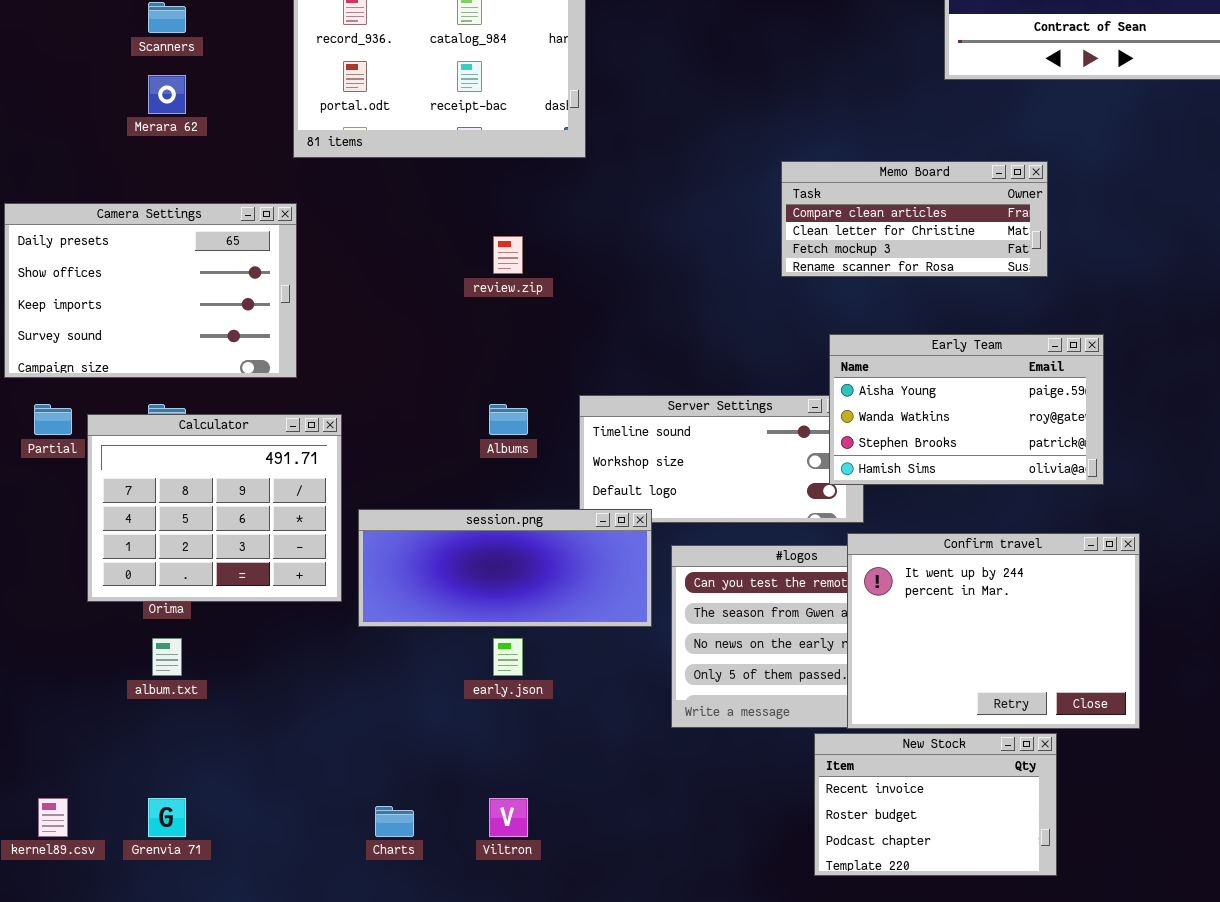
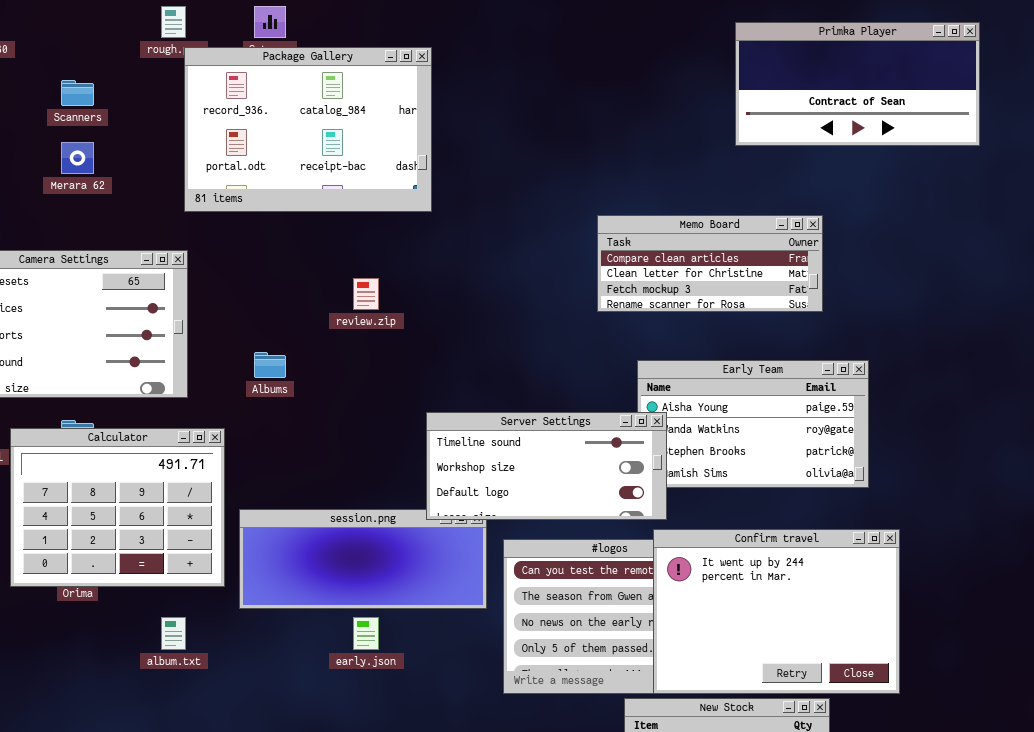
Server Settings: [579,395,864,523] -> [426,412,667,520], raised
Albums: [489,404,528,435] -> [254,352,286,378], moved
album.txt: [152,638,182,676] -> [161,617,186,650], moved

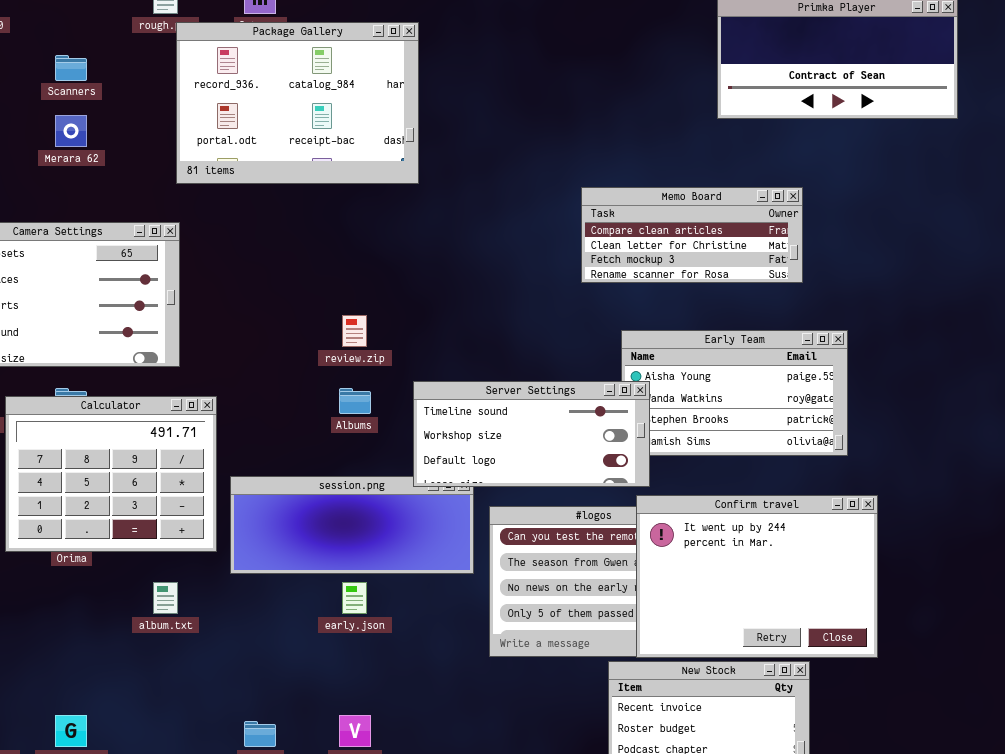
review.zip: [353,278,379,310] -> [342,315,367,347], moved
Albums: [254,352,286,378] -> [339,388,371,414], moved

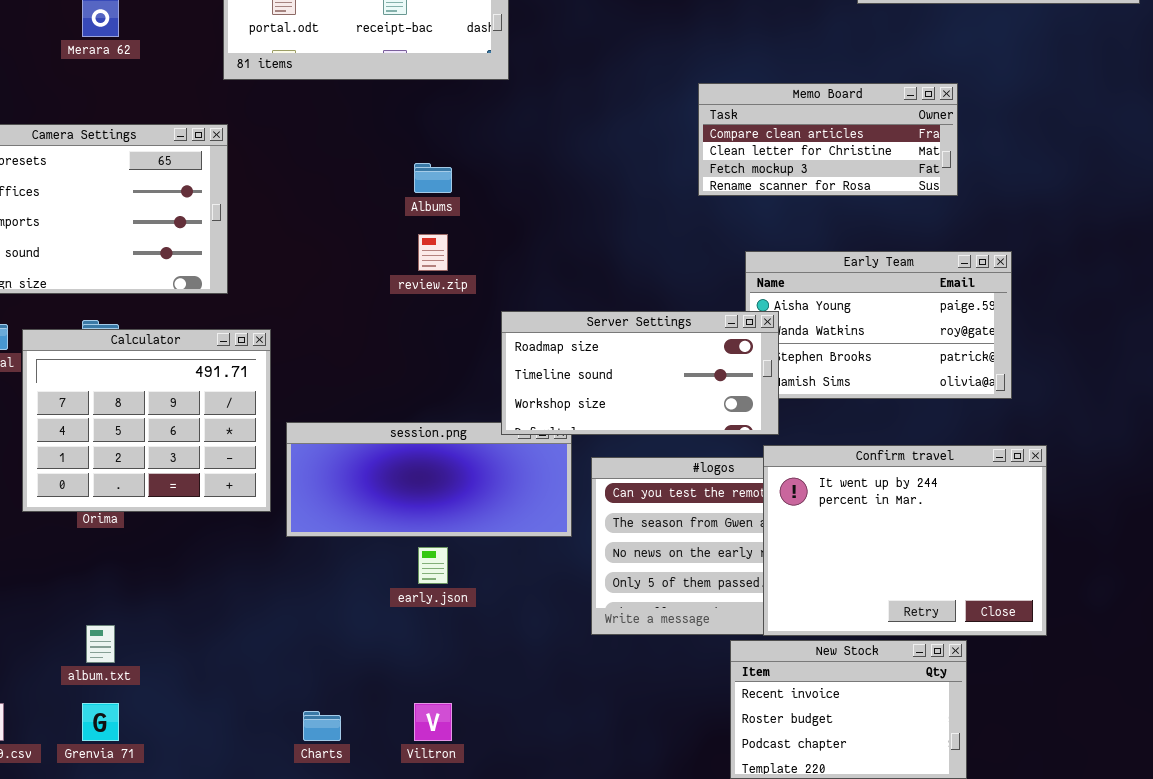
Server Settings: [413,381,650,487] -> [501,311,779,435], scrolled up 1 row
Albums: [339,388,371,414] -> [414,163,452,193], moved
album.txt: [153,582,178,614] -> [86,625,115,663], moved

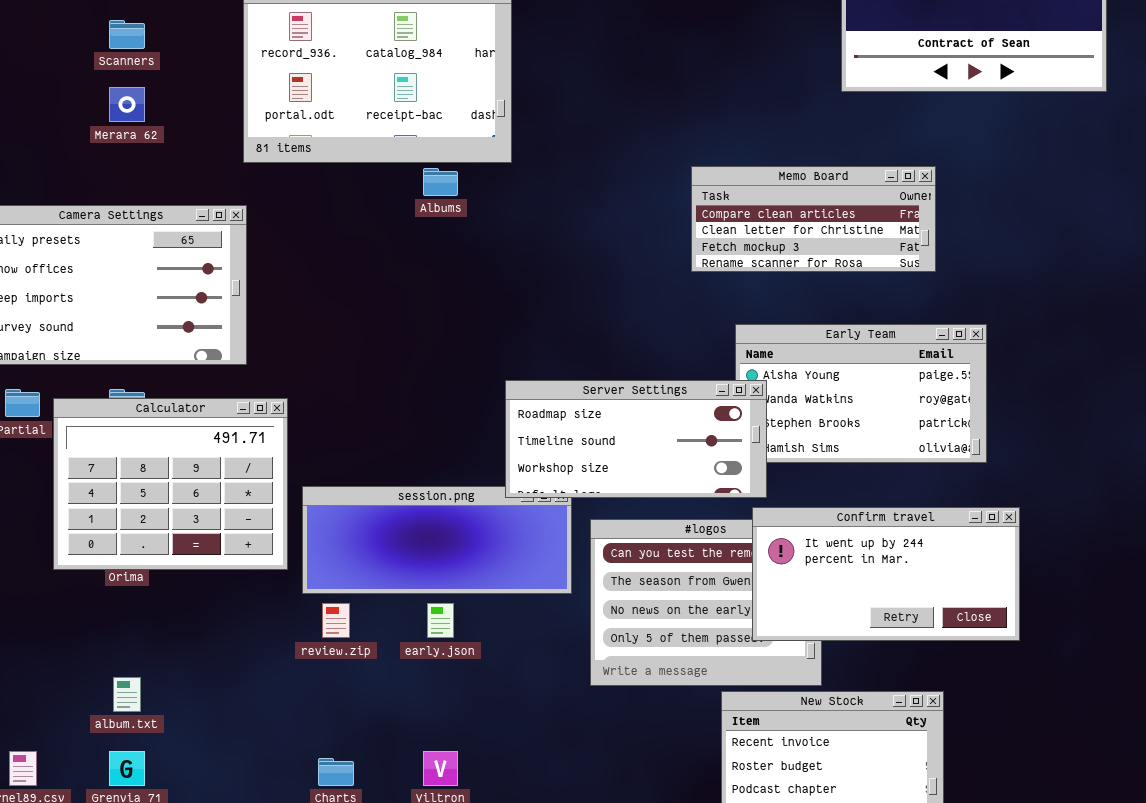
Albums: [414,163,452,193] -> [423,168,458,196], moved
review.zip: [418,234,448,271] -> [322,603,350,638], moved
Confirm travel: [763,445,1047,636] -> [752,507,1020,641], resized

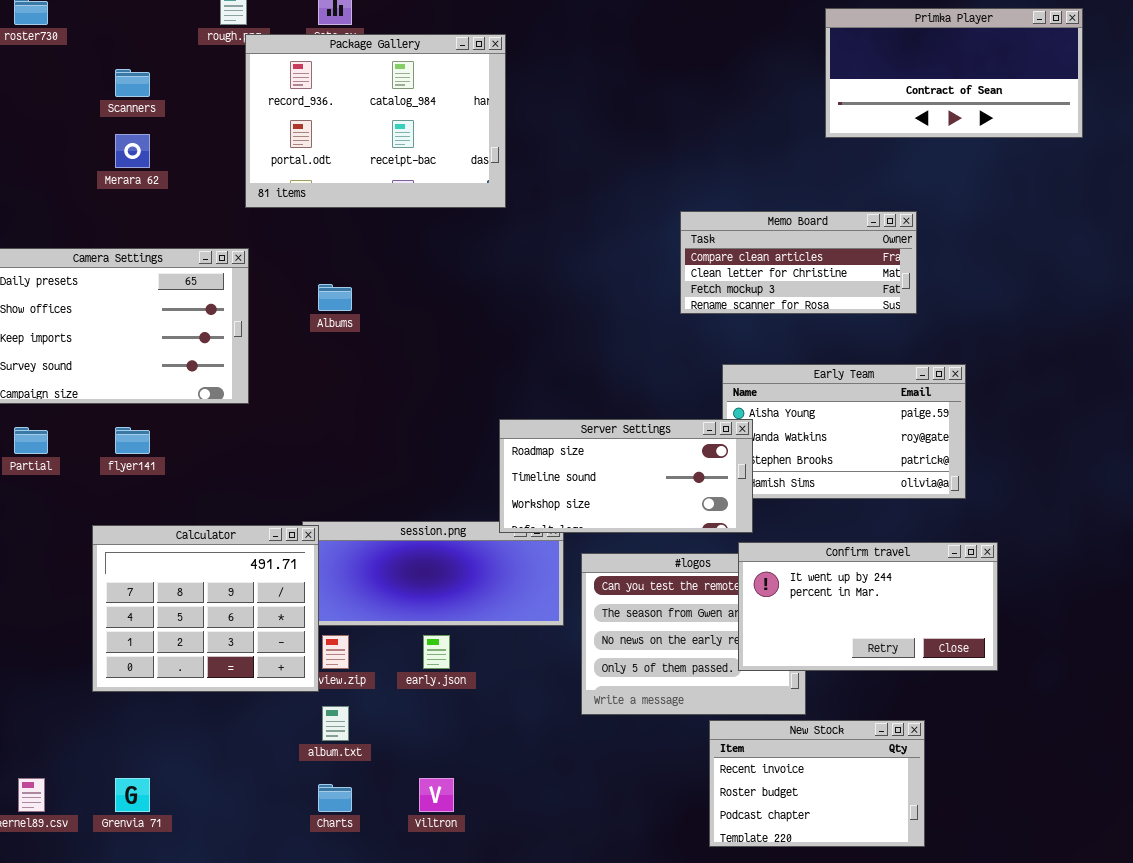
Albums: [423,168,458,196] -> [318,284,352,311], moved
Calculator: [53,398,288,570] -> [92,525,319,692], moved
album.txt: [113,677,141,712] -> [322,706,349,741], moved

